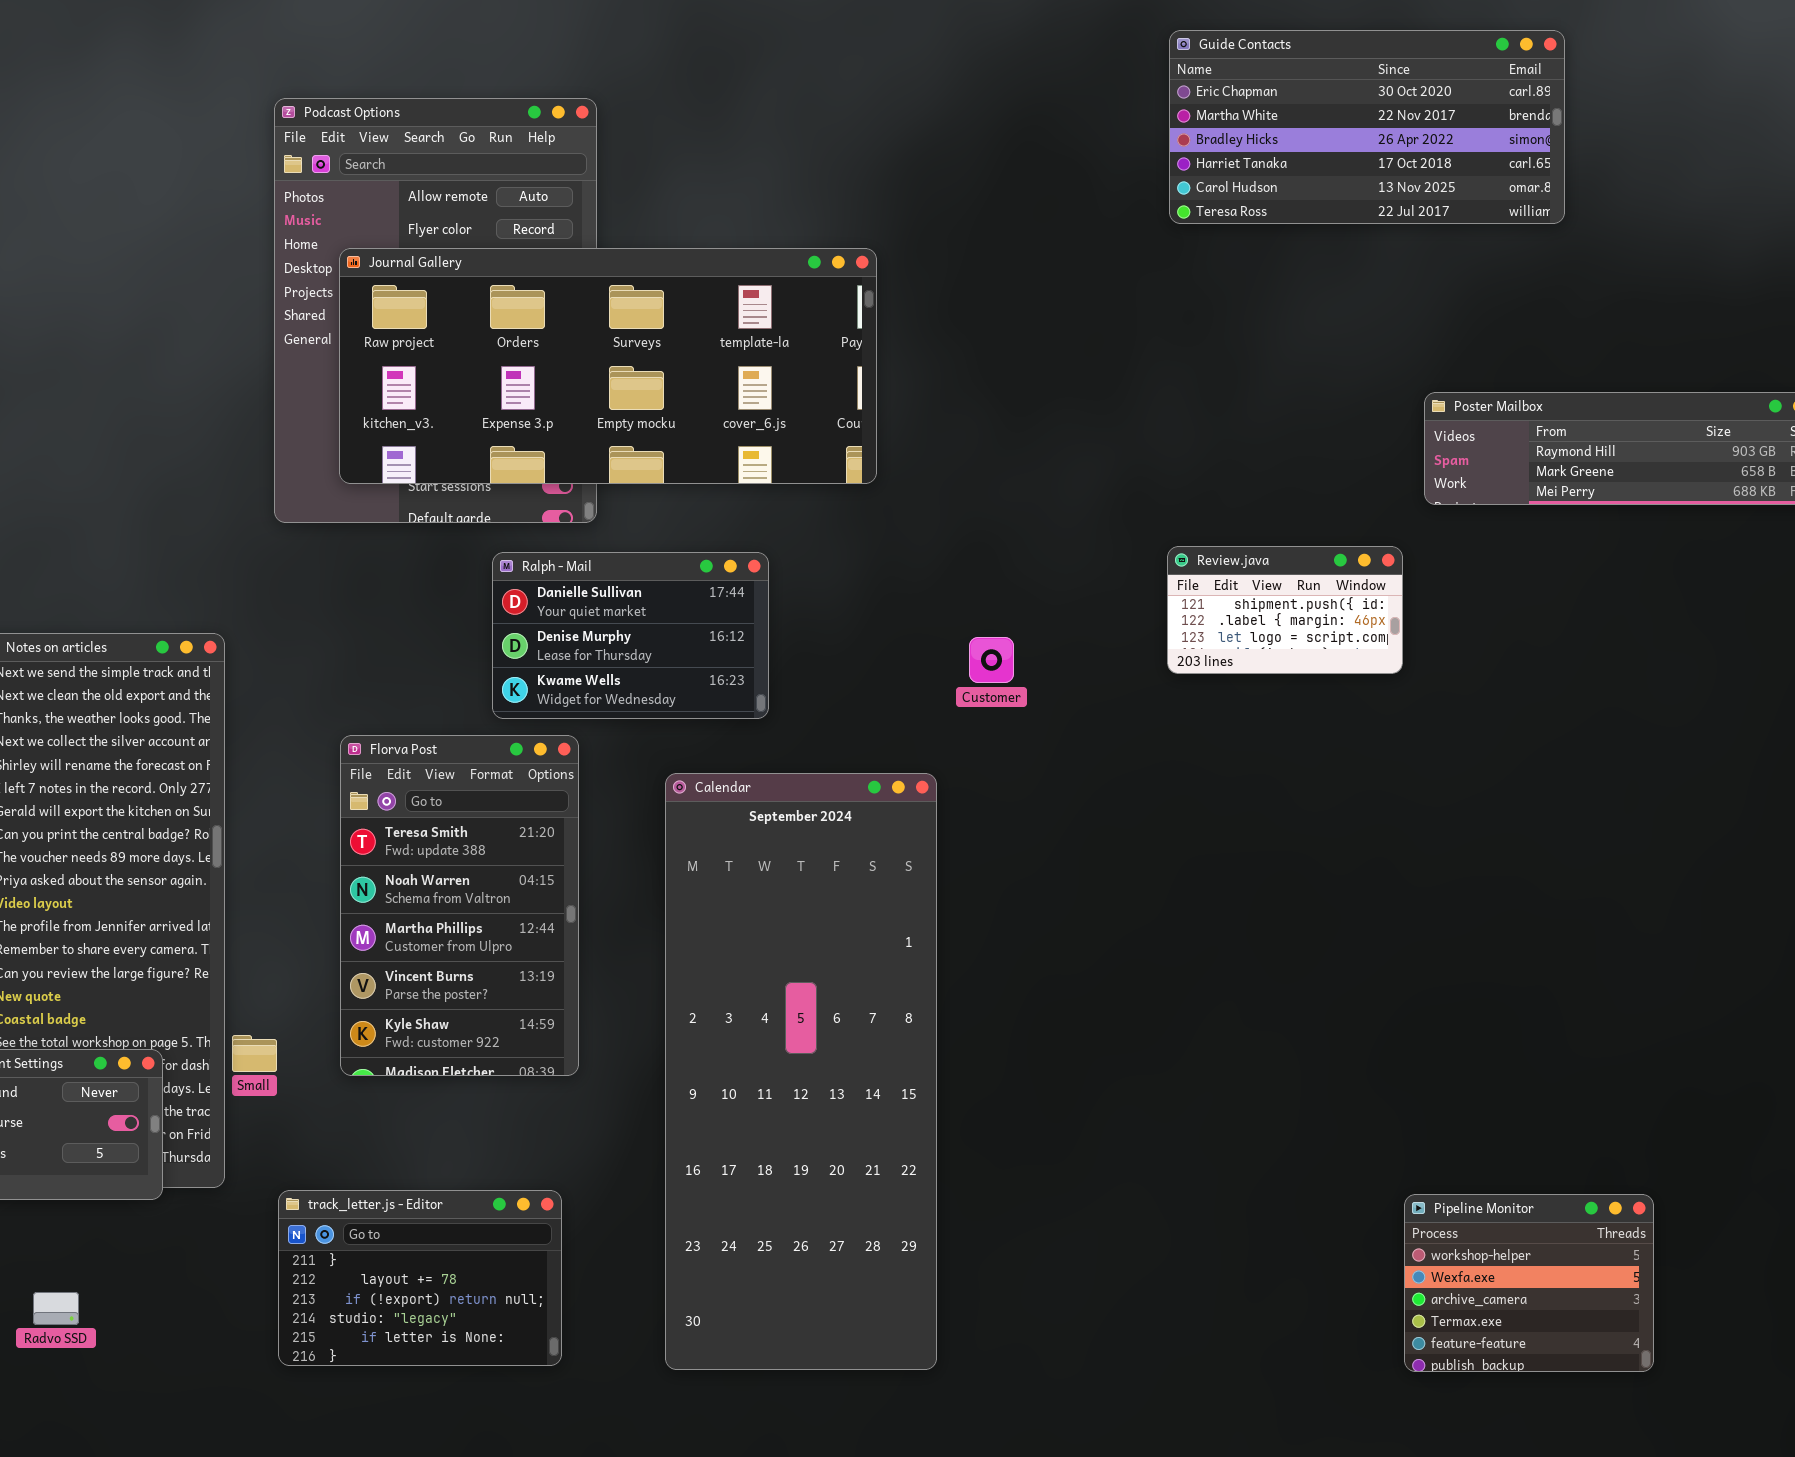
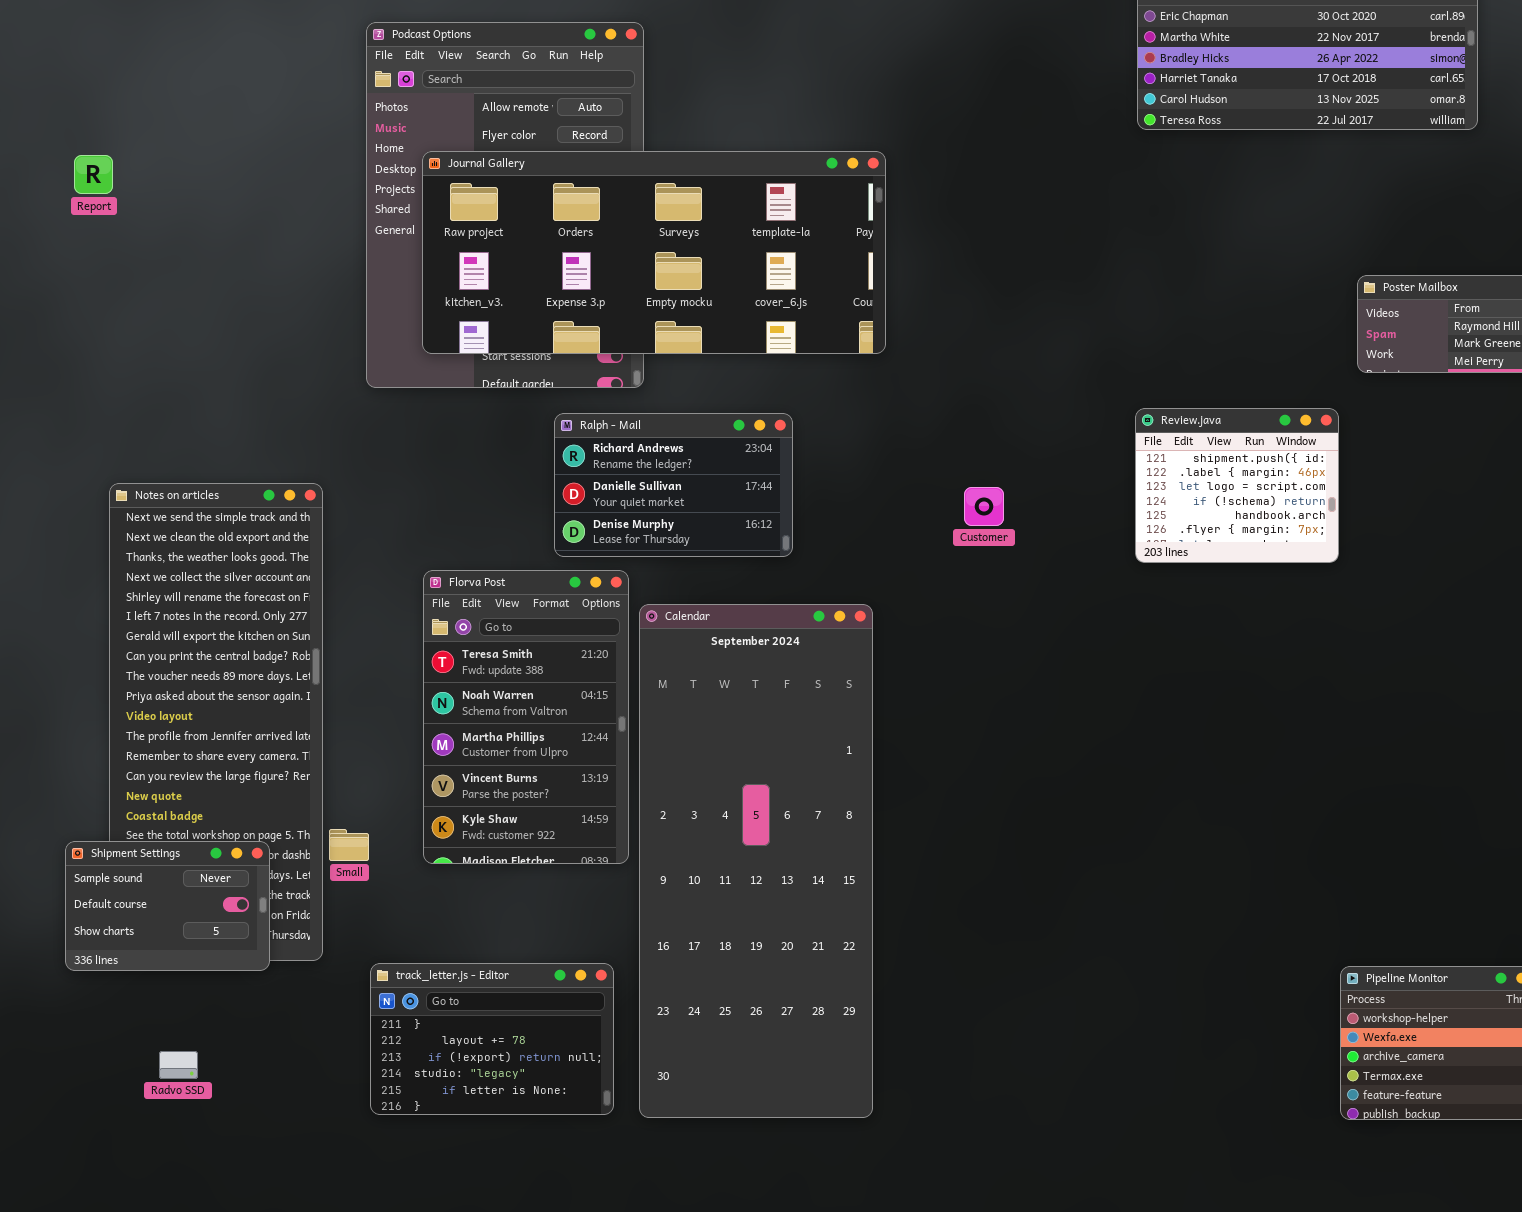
Review.java: [1167,546,1403,674] -> [1135,408,1339,563], resized
Ralph - Mail: [492,552,769,719] -> [554,413,793,557], scrolled up 1 row
Calendar: [665,773,937,1370] -> [639,604,873,1118], moved

